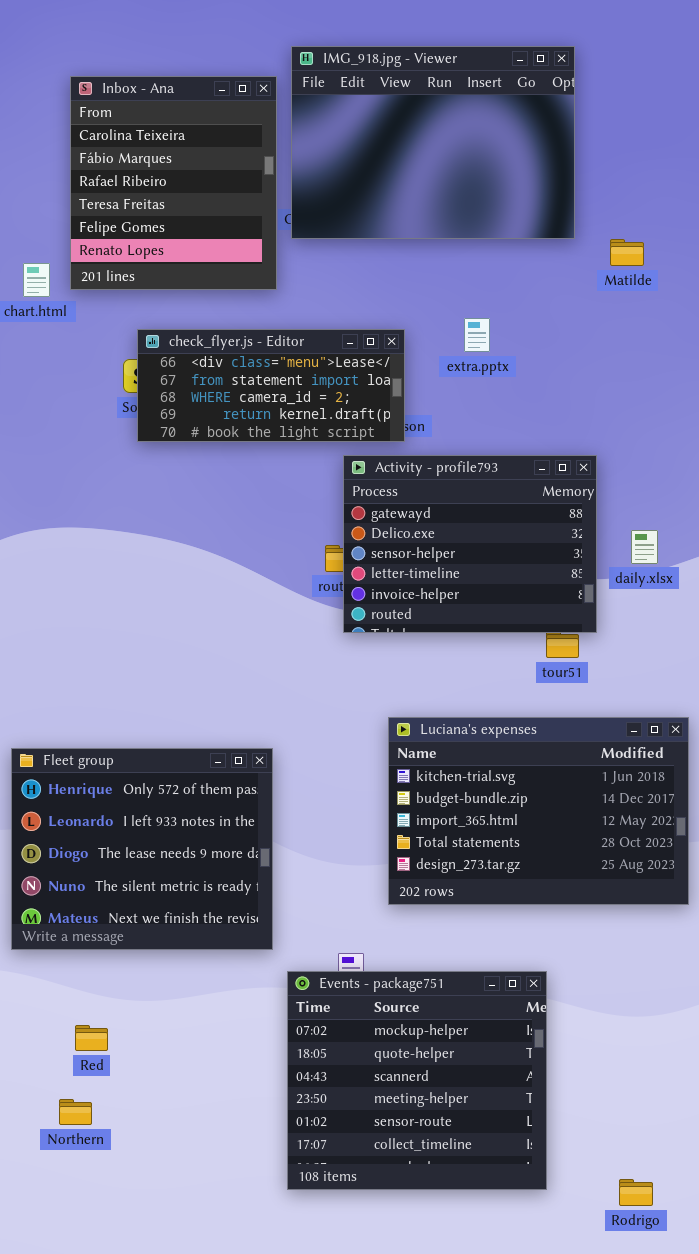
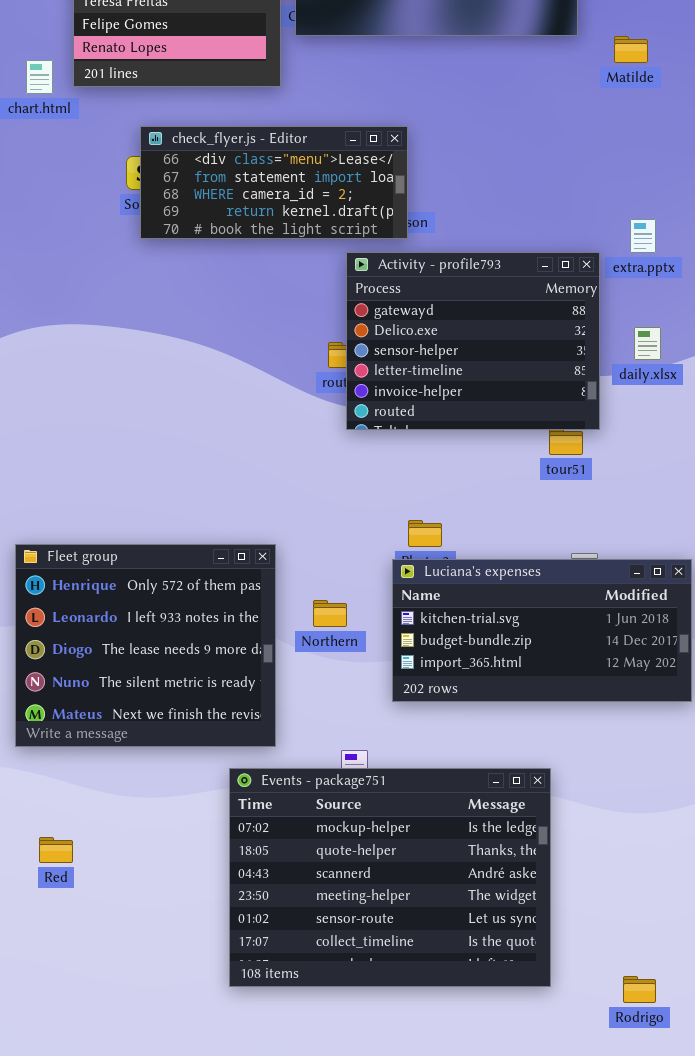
extra.pptx: [464,318,490,352] -> [630,219,656,253], moved
Luciana's expenses: [388,717,689,905] -> [392,559,692,702], resized
Events - package751: [287,971,547,1190] -> [229,768,551,987], resized
Red: [75,1025,108,1051] -> [39,837,73,863], moved
Northern: [59,1099,92,1125] -> [313,600,347,627], moved

